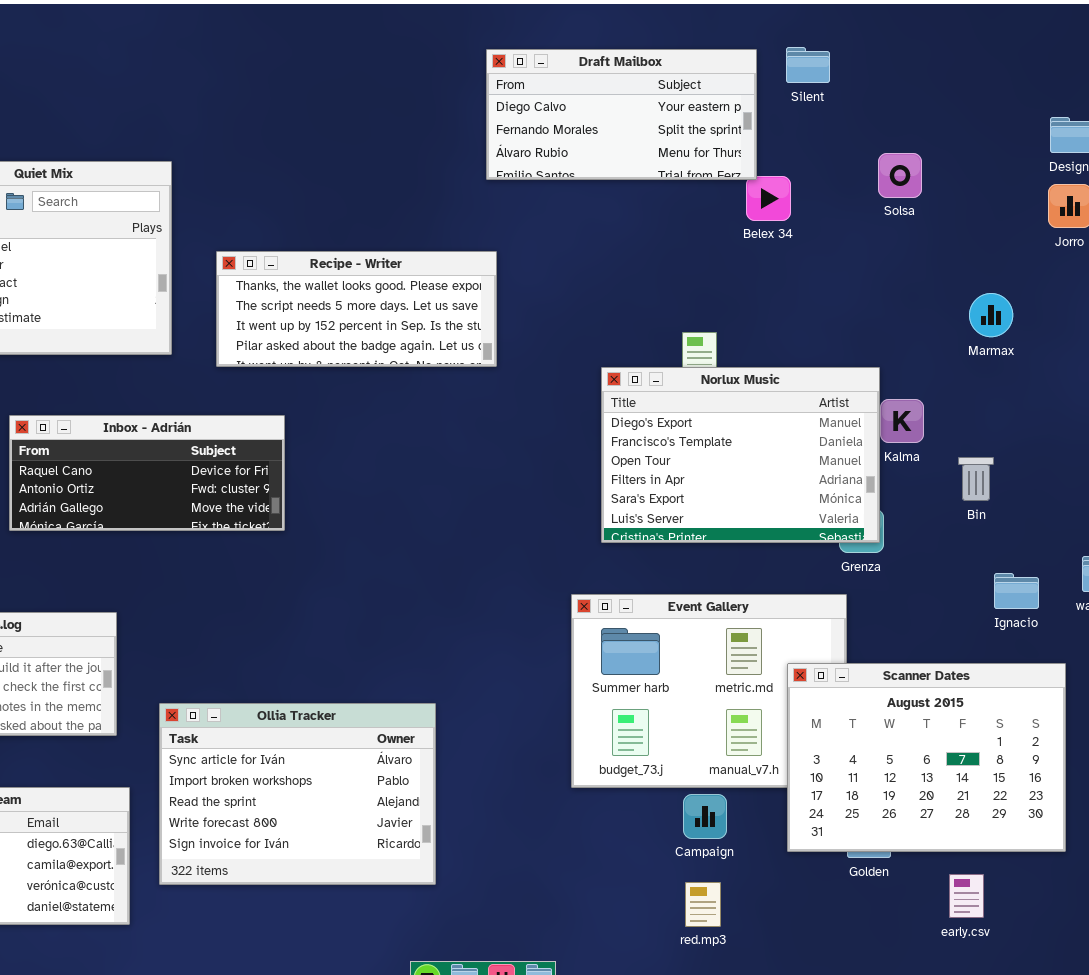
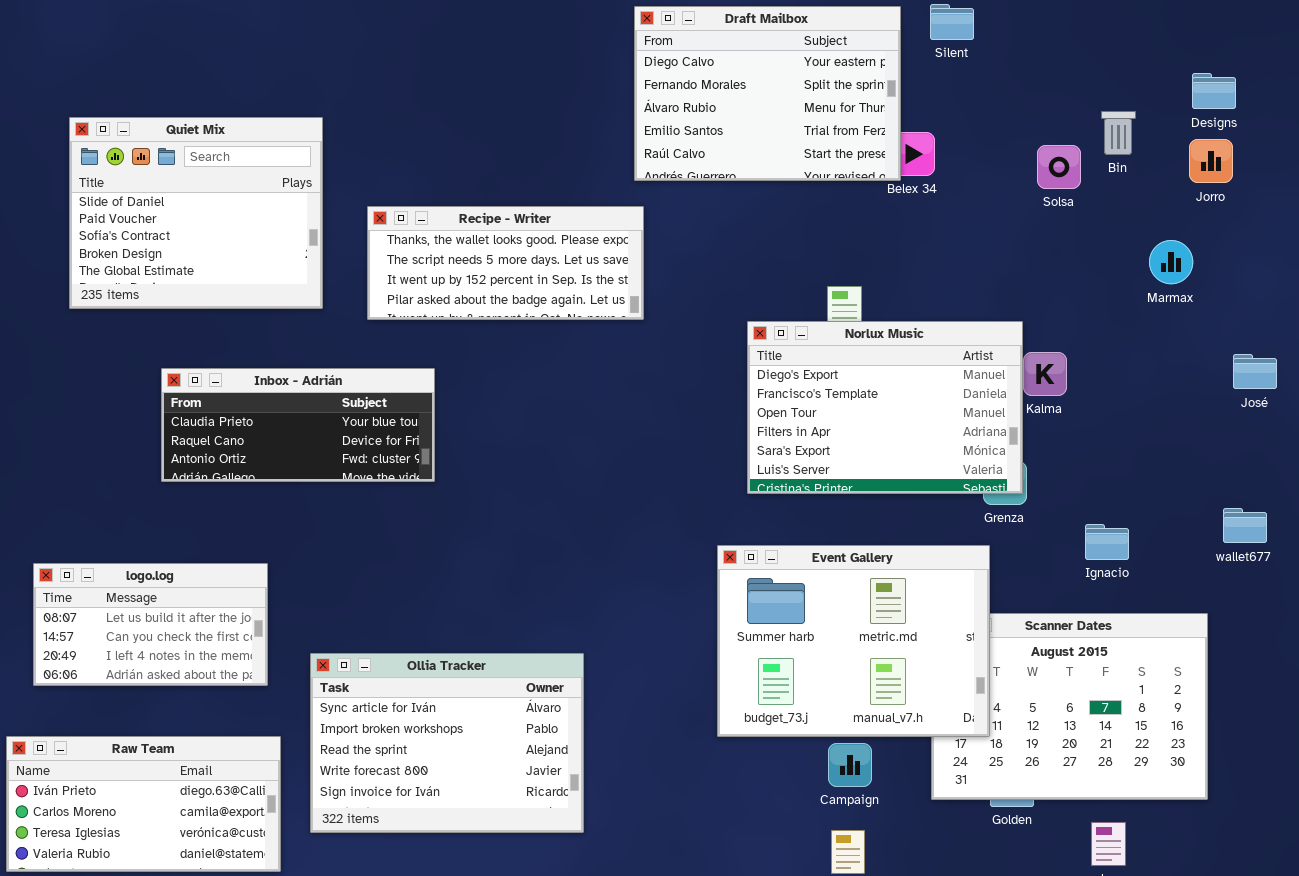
Draft Mailbox: [486,49,757,180] -> [634,6,901,181], resized
Solsa: [878,153,922,198] -> [1037,145,1081,189], moved
Marmax: [969,293,1013,337] -> [1149,240,1193,284], moved
Inbox - Adrián: [9,415,285,531] -> [161,368,435,482], scrolled up 1 row
Bin: [958,457,994,501] -> [1101,111,1136,155], moved
Ignacio: [994,573,1039,609] -> [1085,524,1129,560], moved
Event Gallery: [571,594,847,788] -> [717,545,990,737], raised

